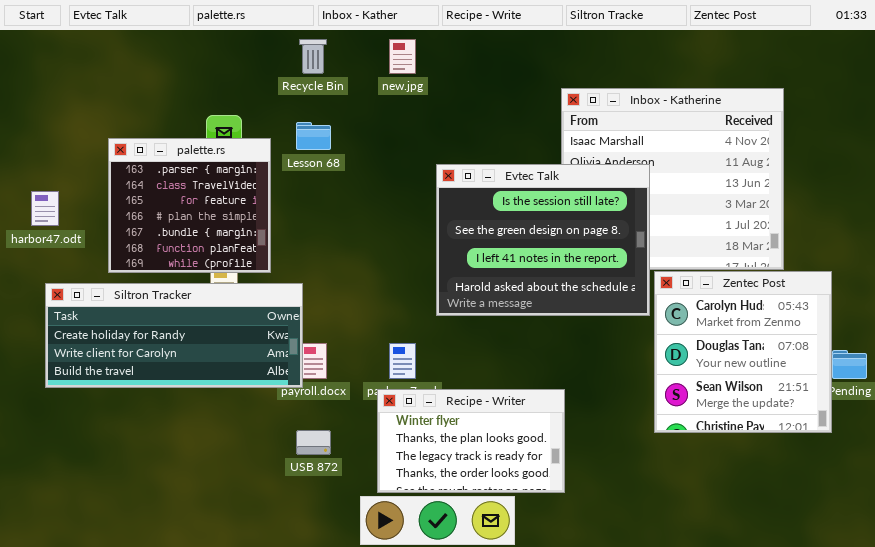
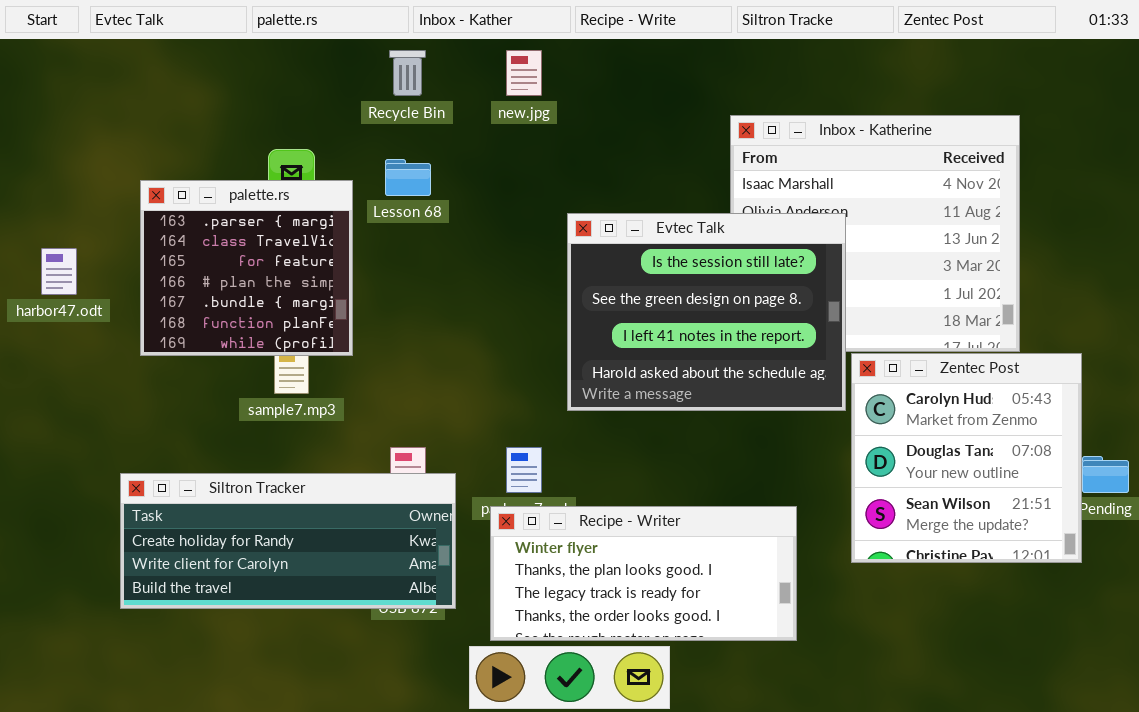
Siltron Tracker: [45,283,303,388] -> [120,473,456,609], moved
Recipe - Writer: [377,389,565,493] -> [490,506,797,641], resized

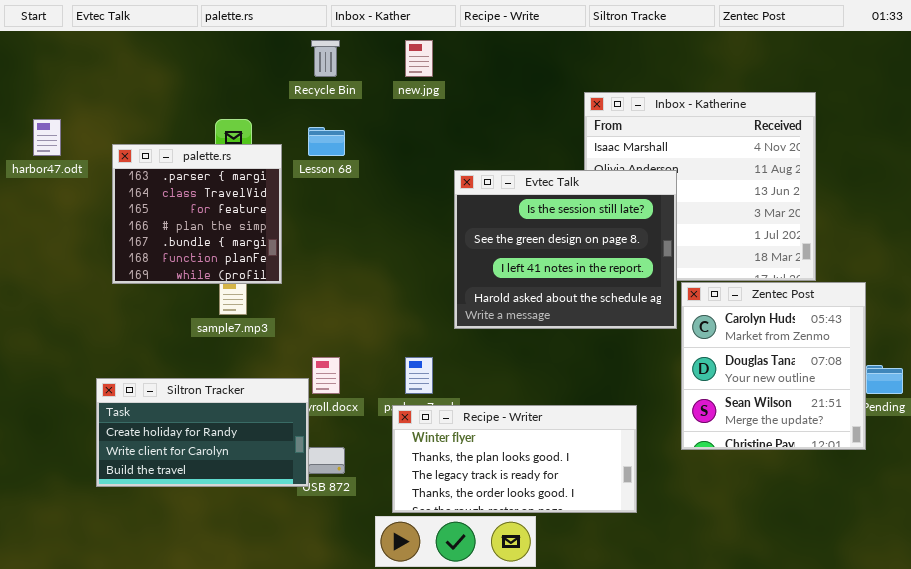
harbor47.odt: [41,248,77,295] -> [33,119,61,156], moved
Siltron Tracker: [120,473,456,609] -> [96,378,309,487], resized

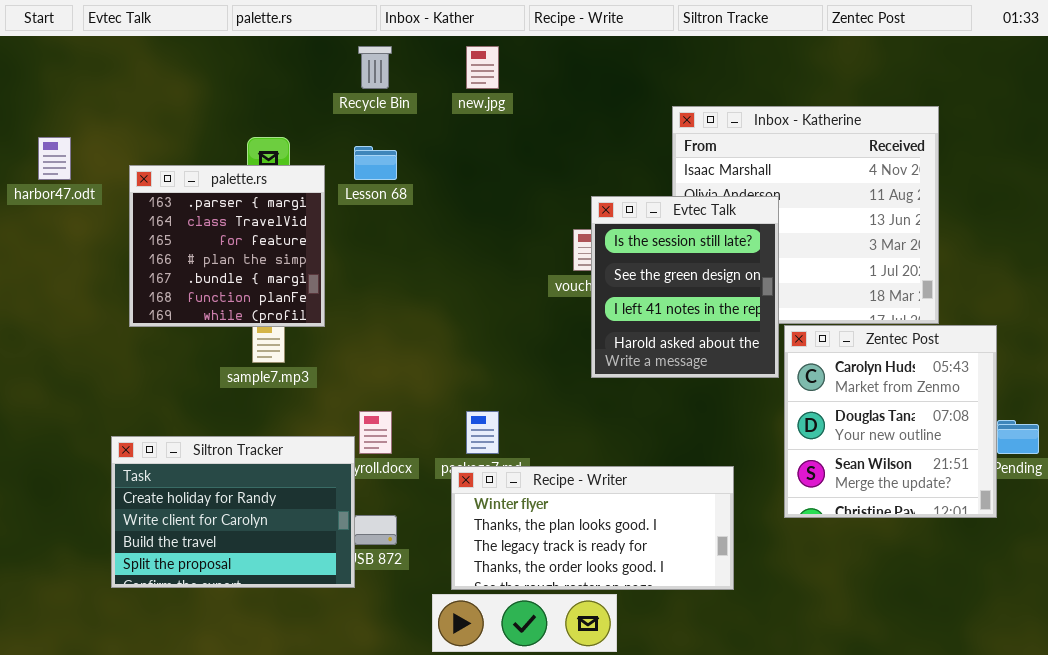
Evtec Talk: [454,170,677,329] -> [591,196,779,378], resized
Siltron Tracker: [96,378,309,487] -> [111,436,355,588], resized

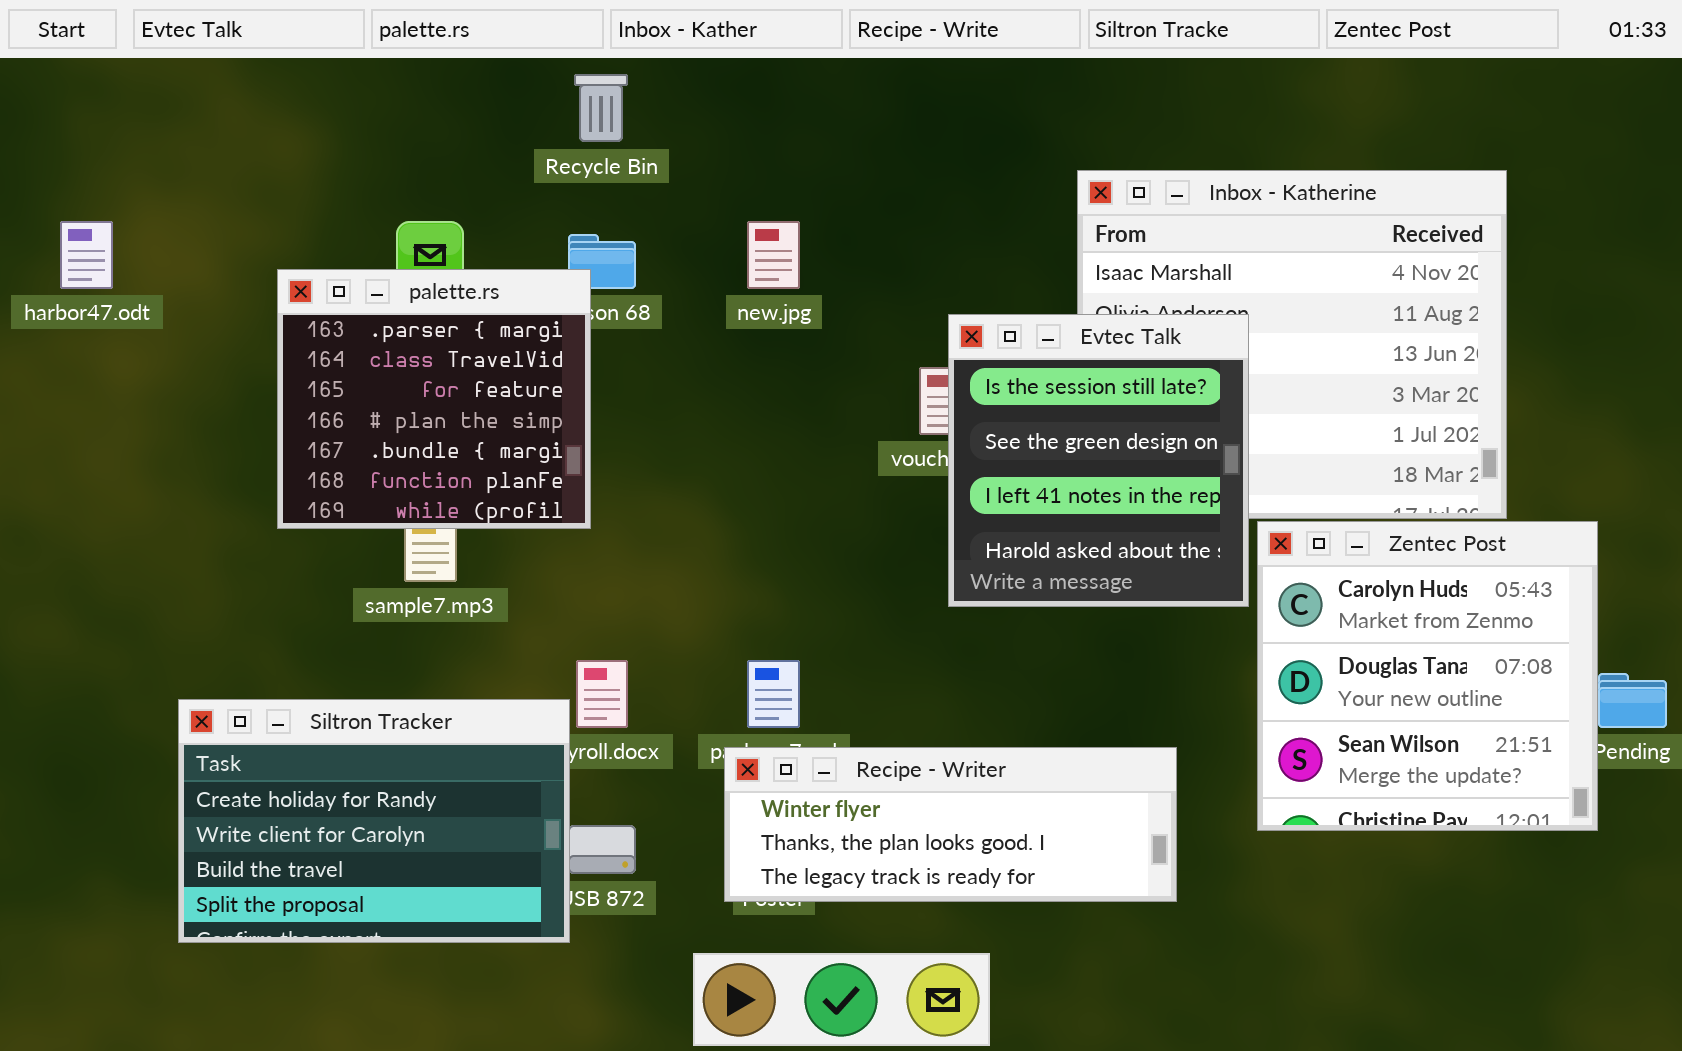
new.jpg: [466,46,499,89] -> [747,221,800,289], moved
palette.rs: [129,165,325,327] -> [277,269,591,529], moved
Recipe - Writer: [451,466,734,590] -> [724,747,1177,902], resized

